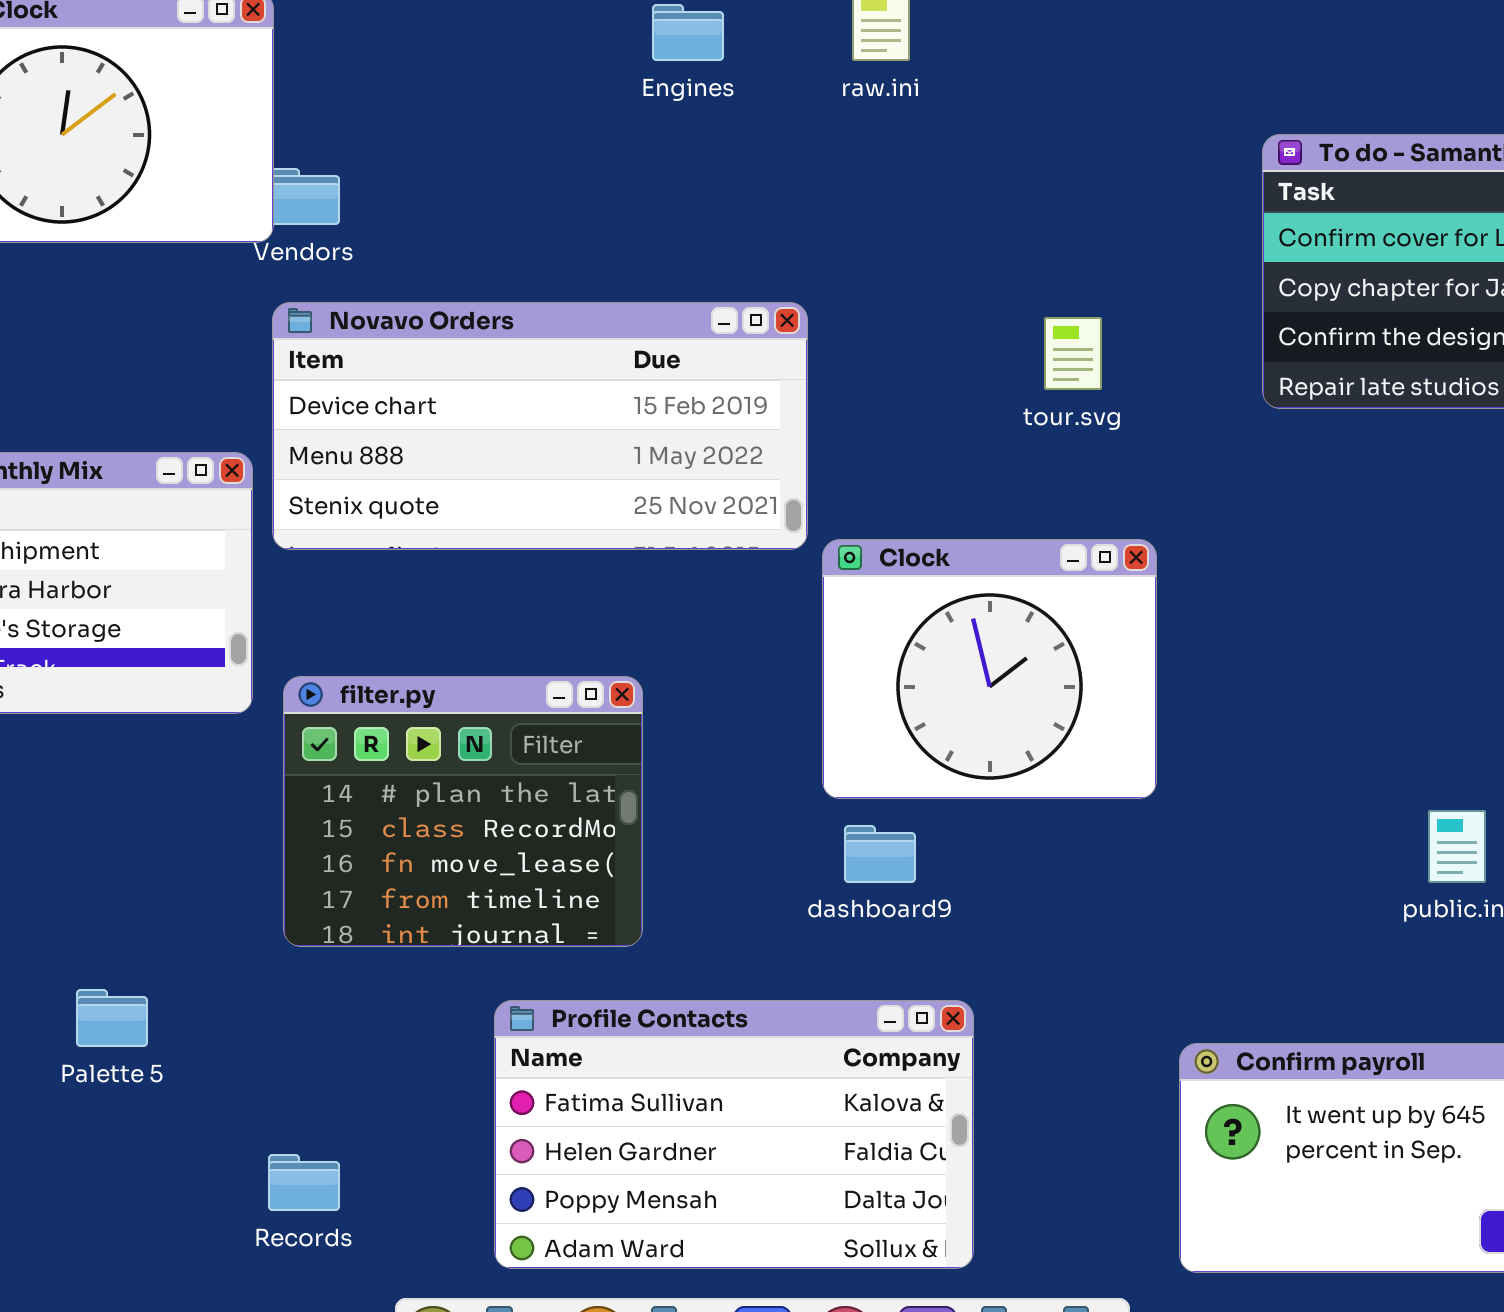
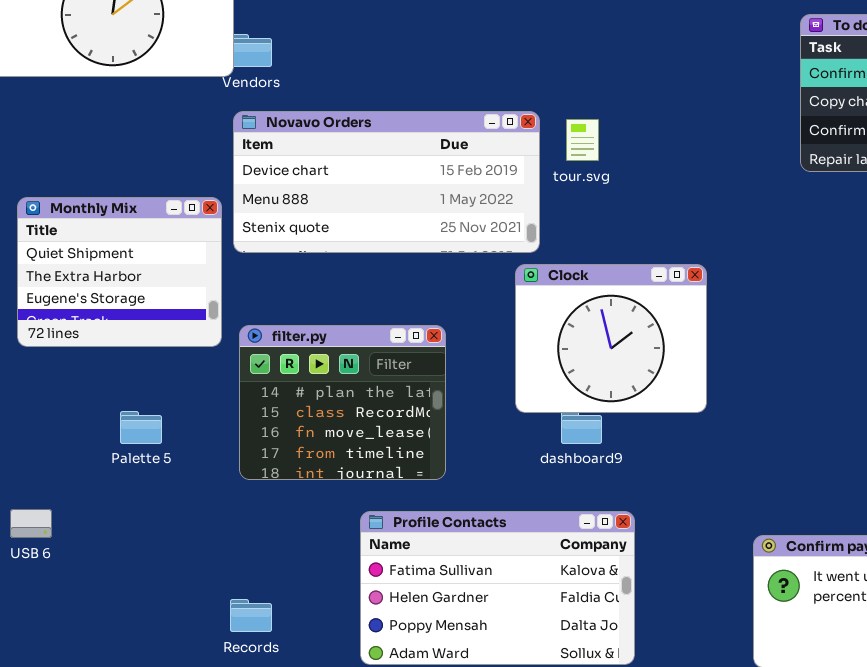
tour.svg: [1044,317,1102,390] -> [566,119,599,161], moved
Clock: [822,539,1157,799] -> [515,264,707,413], moved
Palette 5: [76,989,148,1047] -> [120,411,162,444], moved

